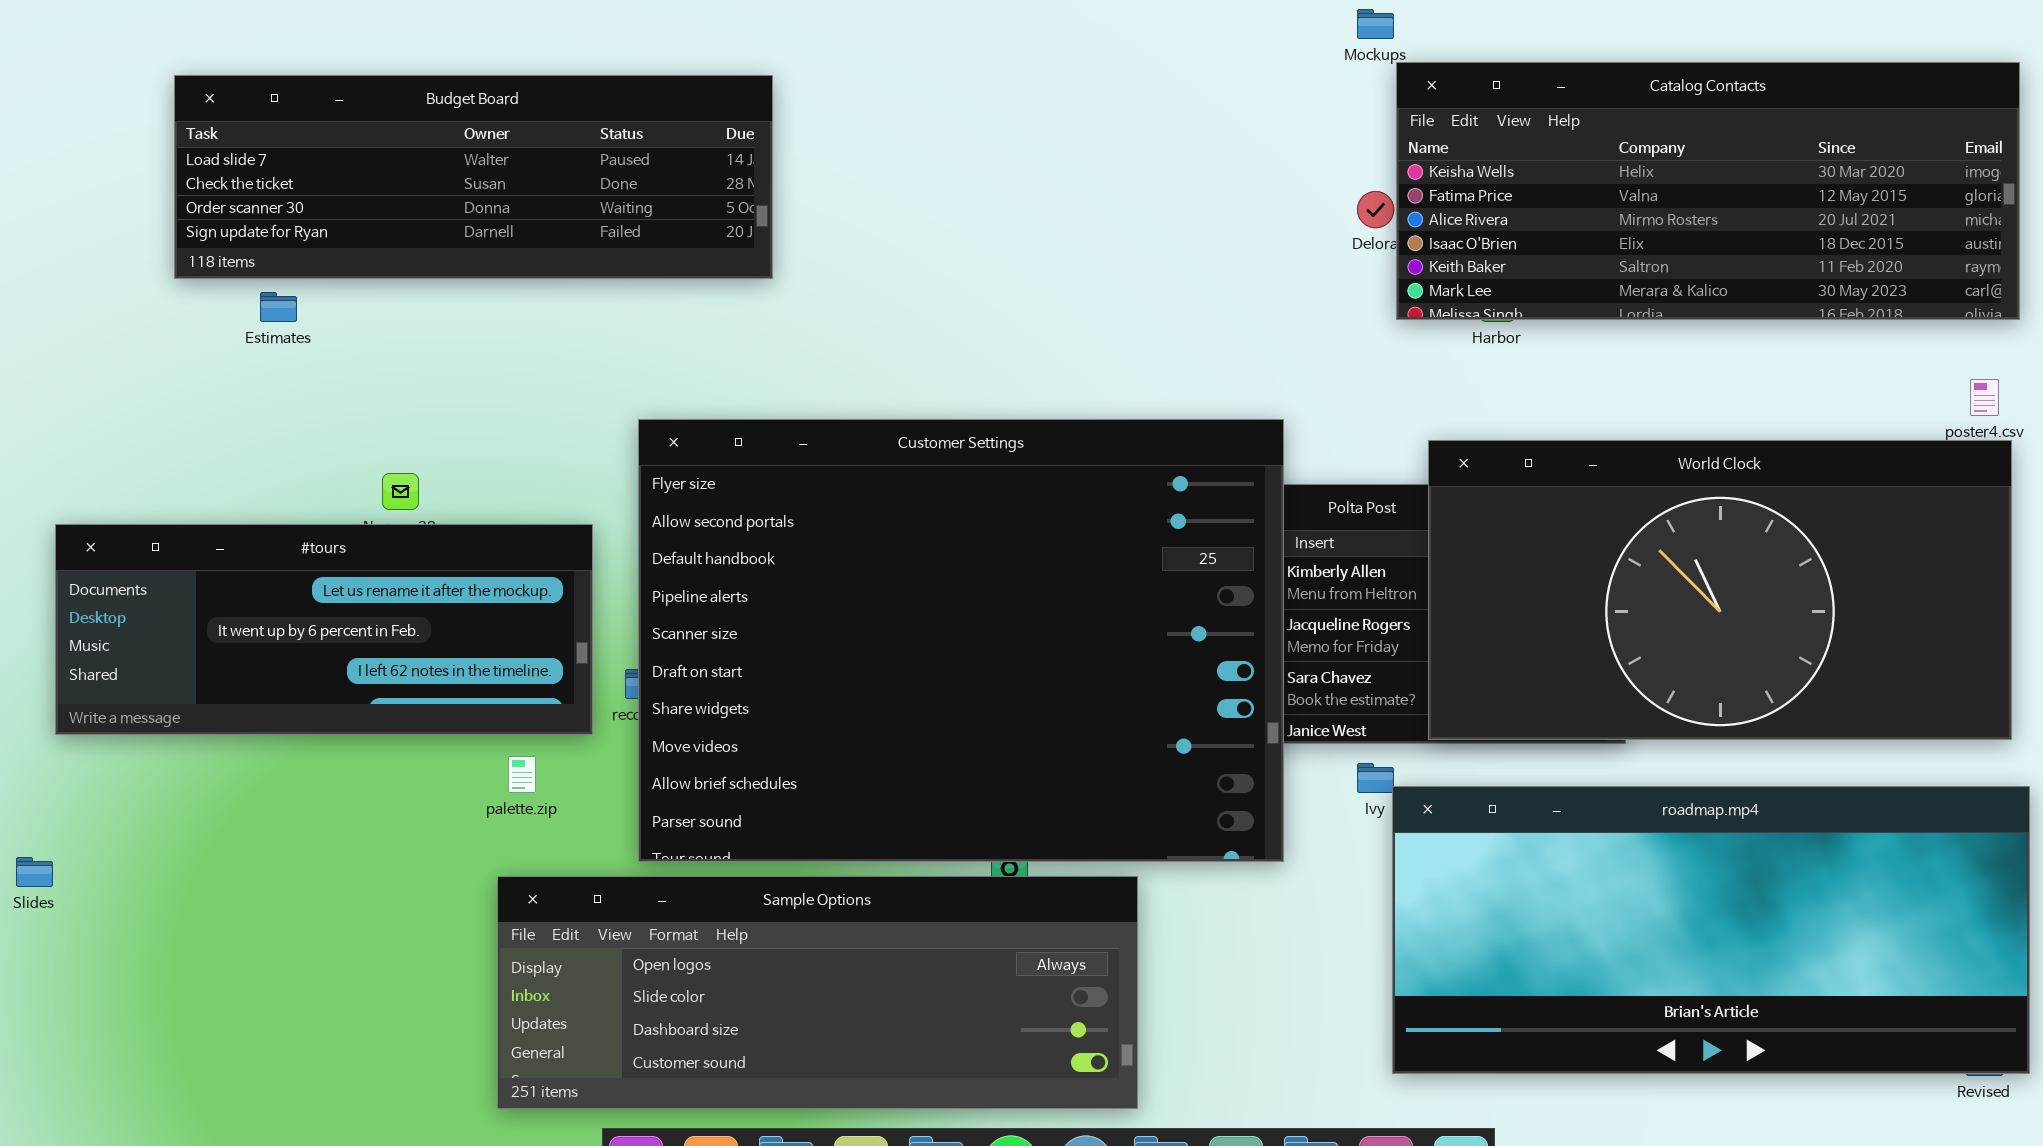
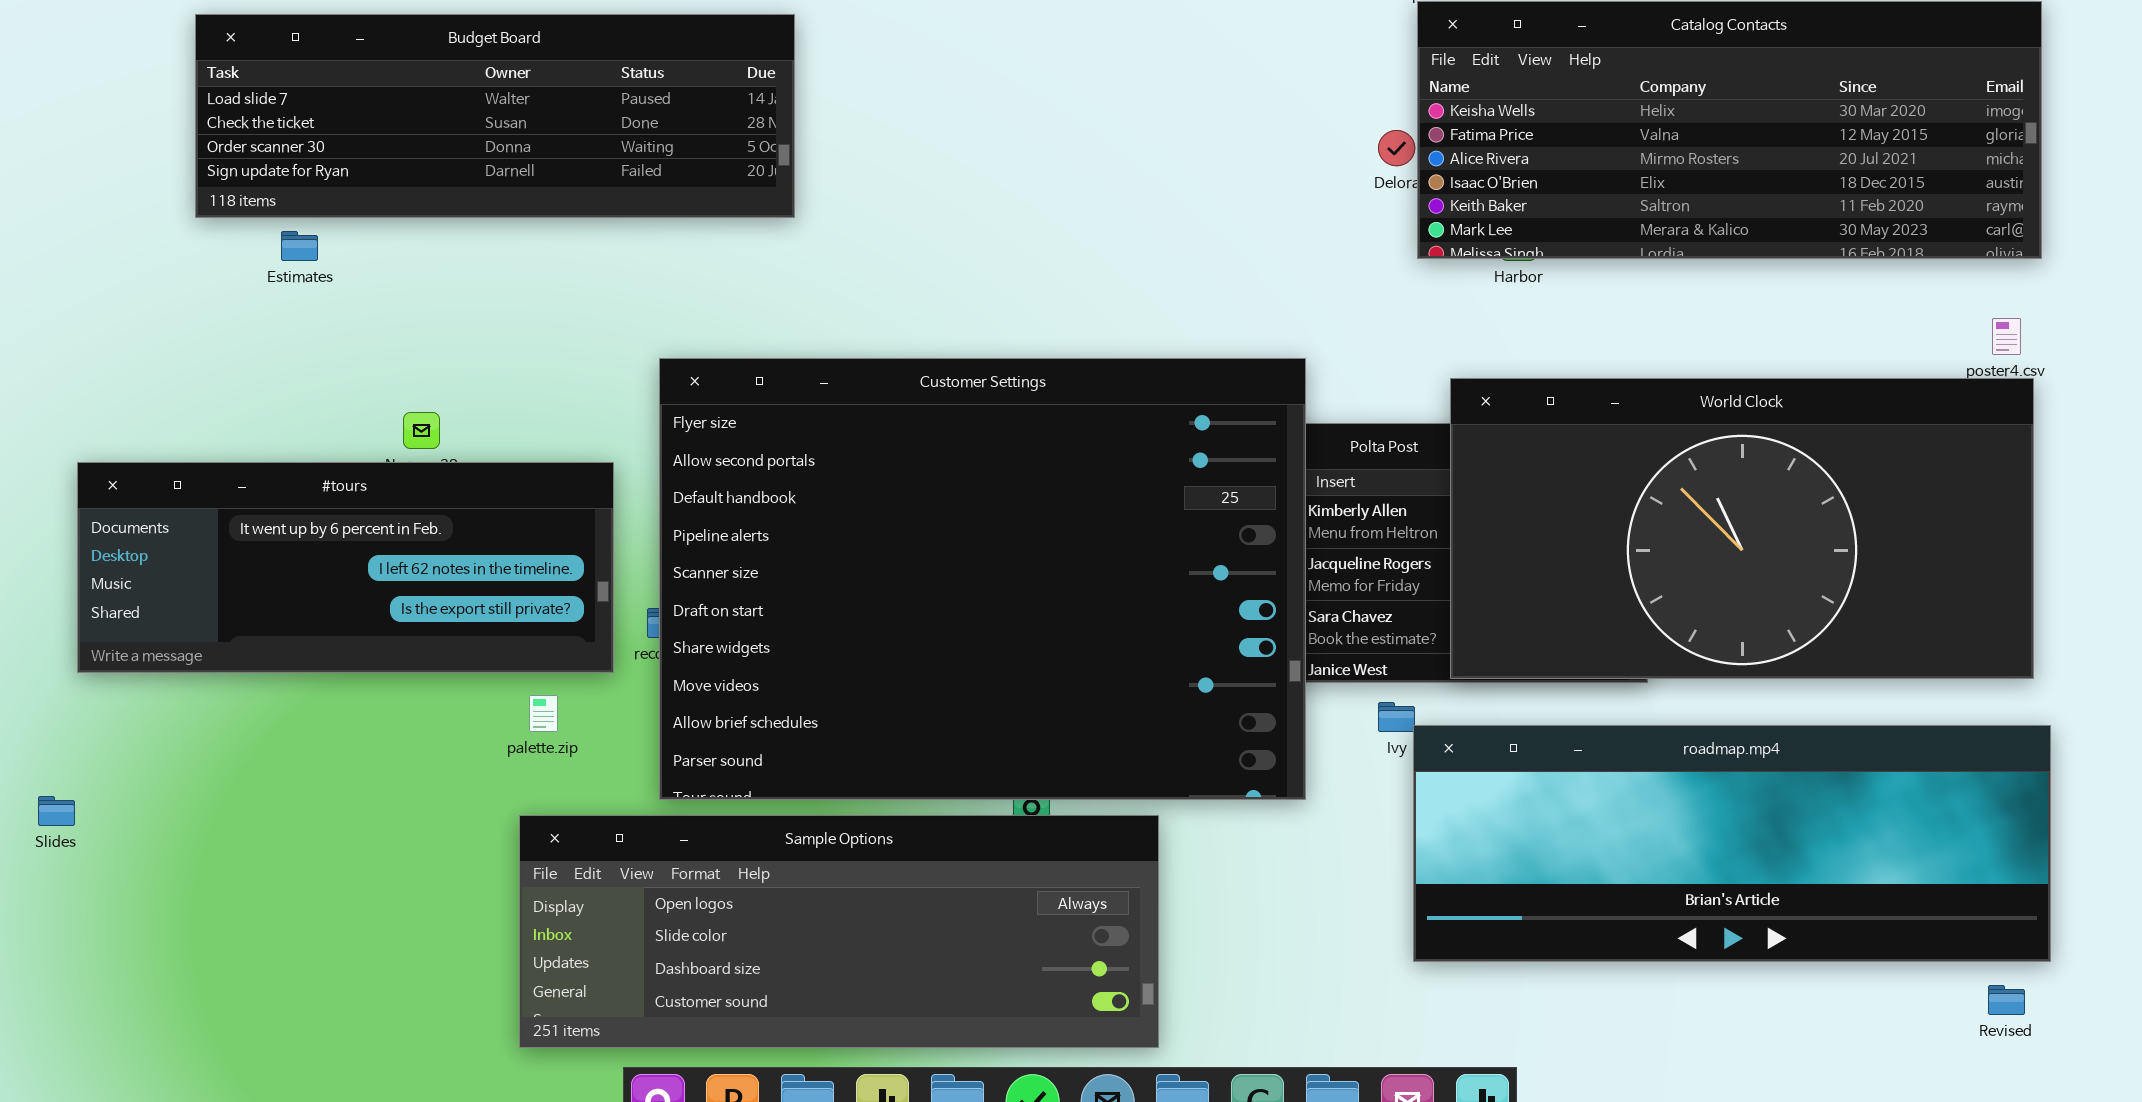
#tours: [55,524,593,735] -> [77,462,614,673], scrolled down 1 row
roadmap.mp4: [1392,786,2030,1074] -> [1413,725,2051,962], resized

